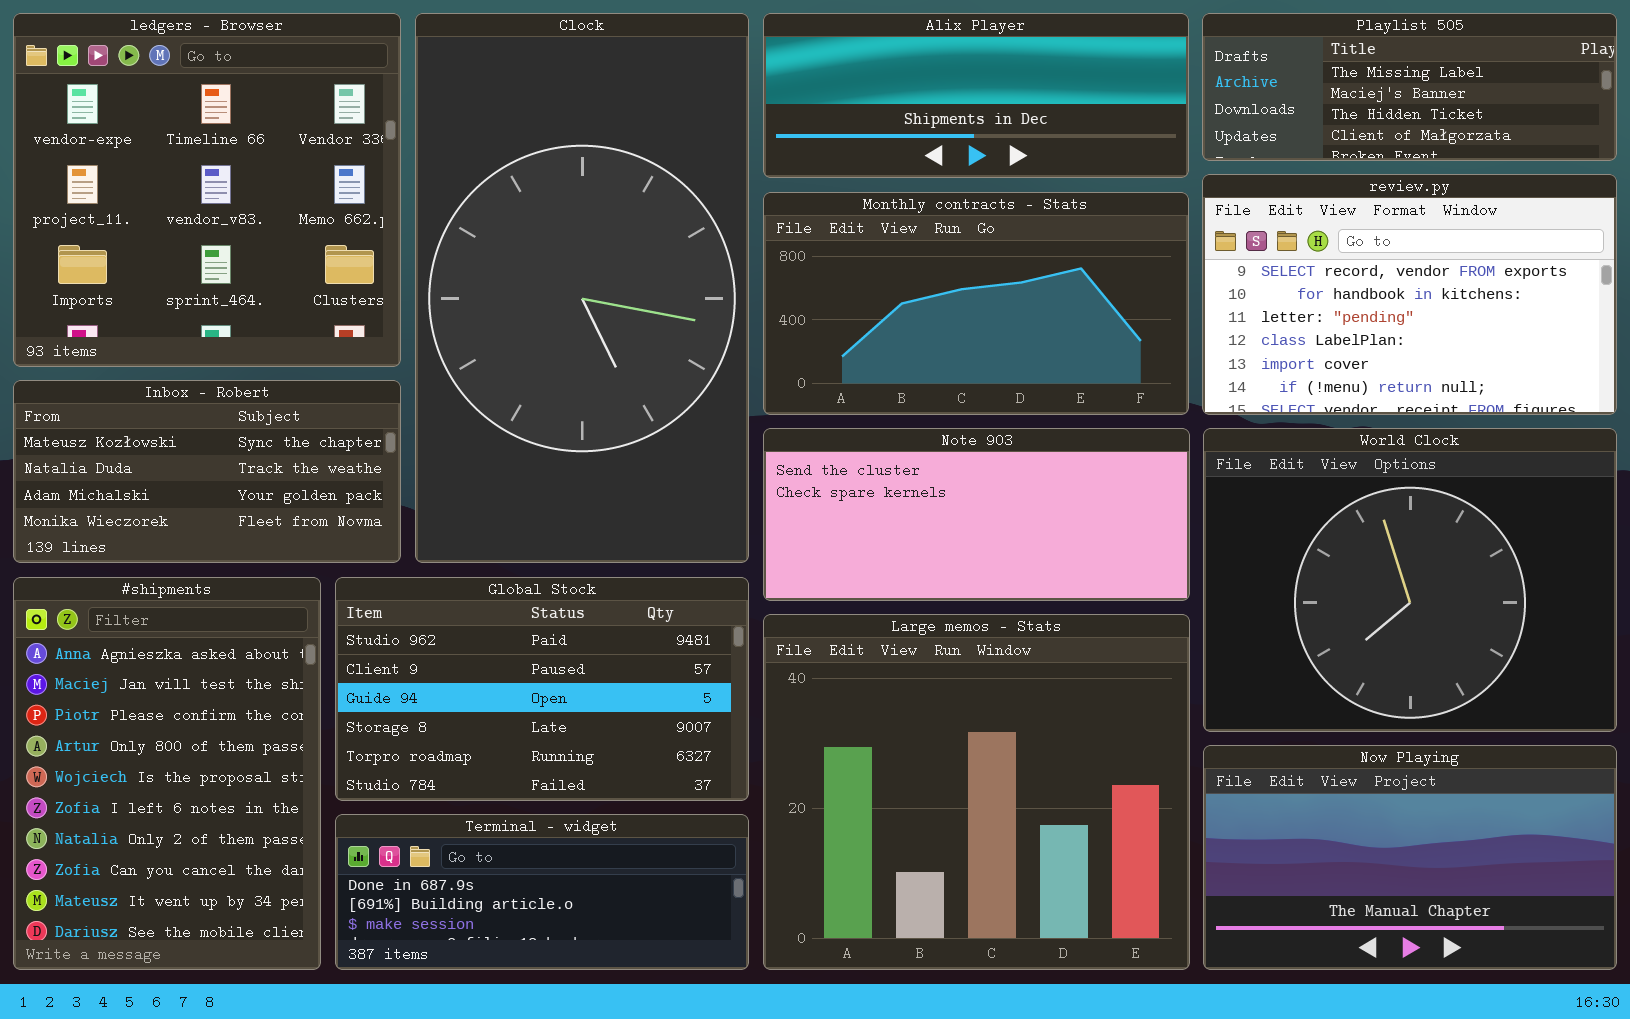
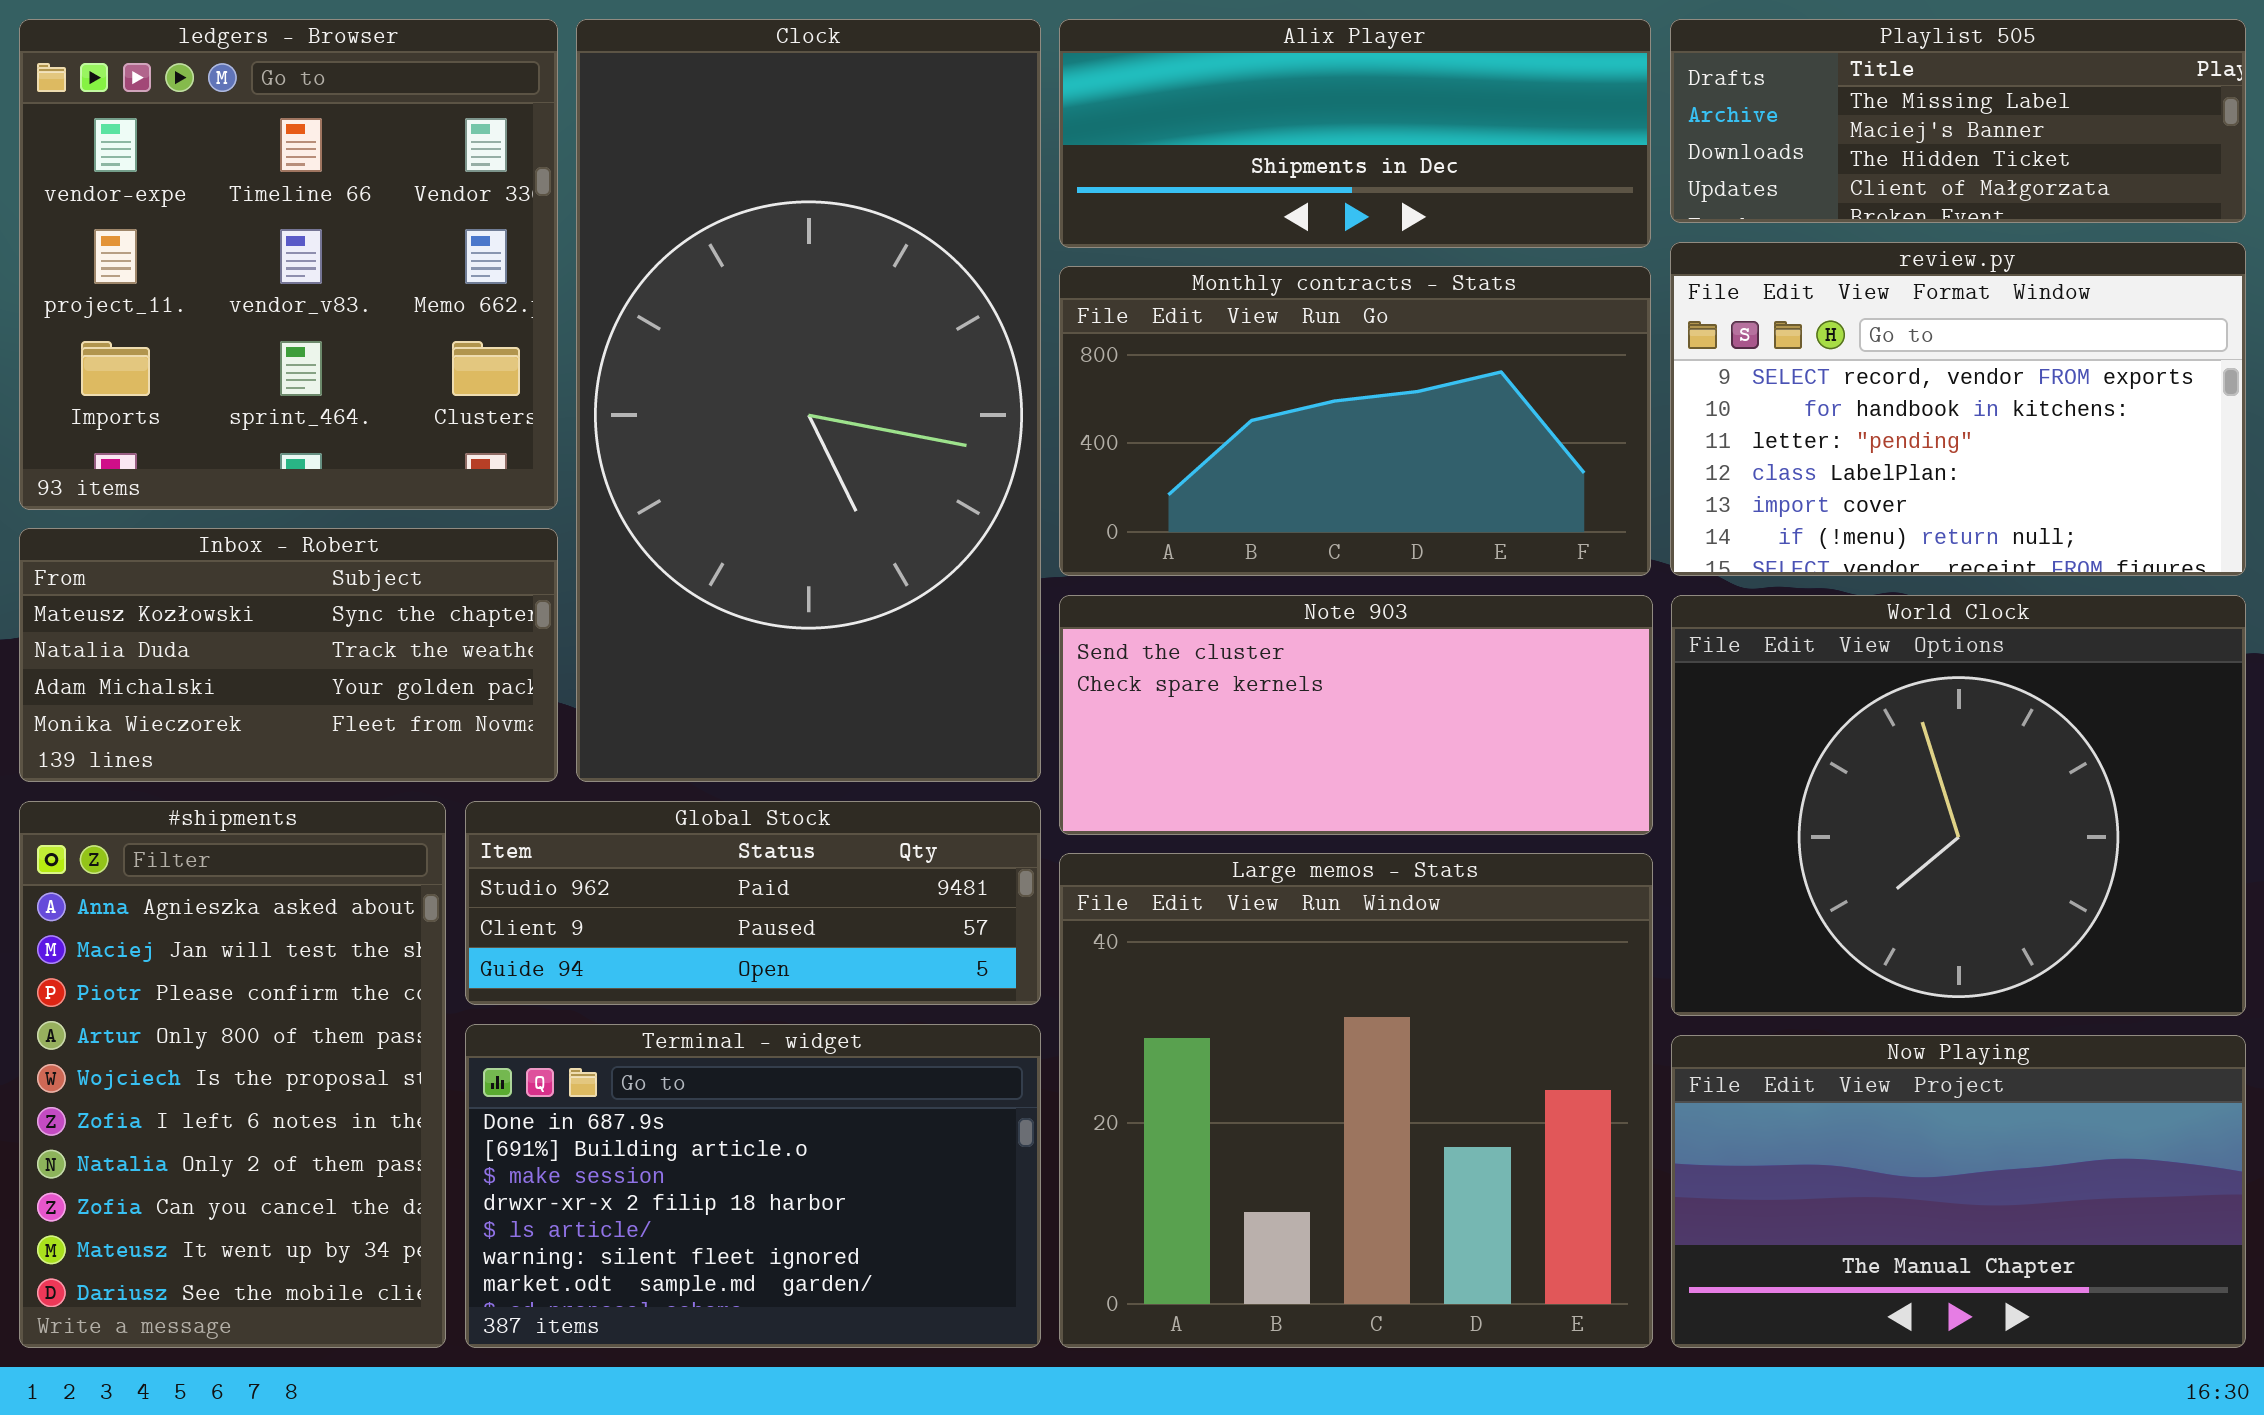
Global Stock: [335,577,749,801] -> [465,801,1041,1005], resized
Terminal - widget: [335,814,749,970] -> [465,1024,1041,1348], resized

